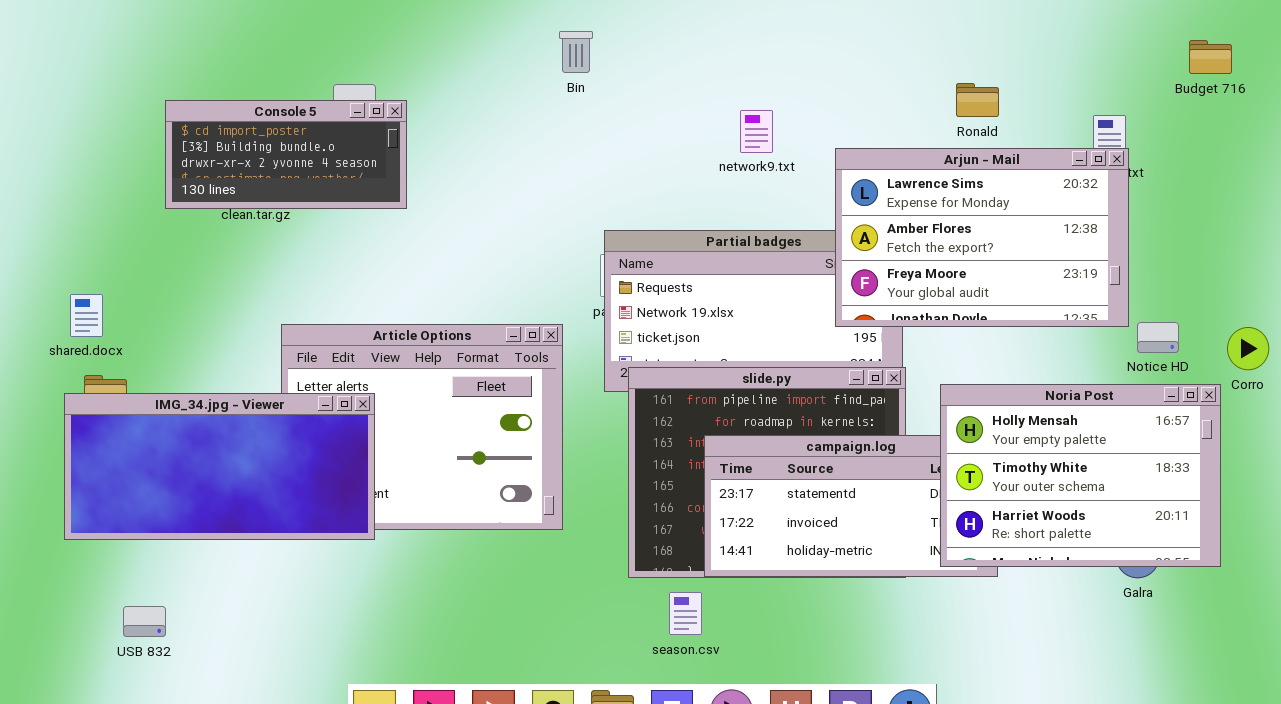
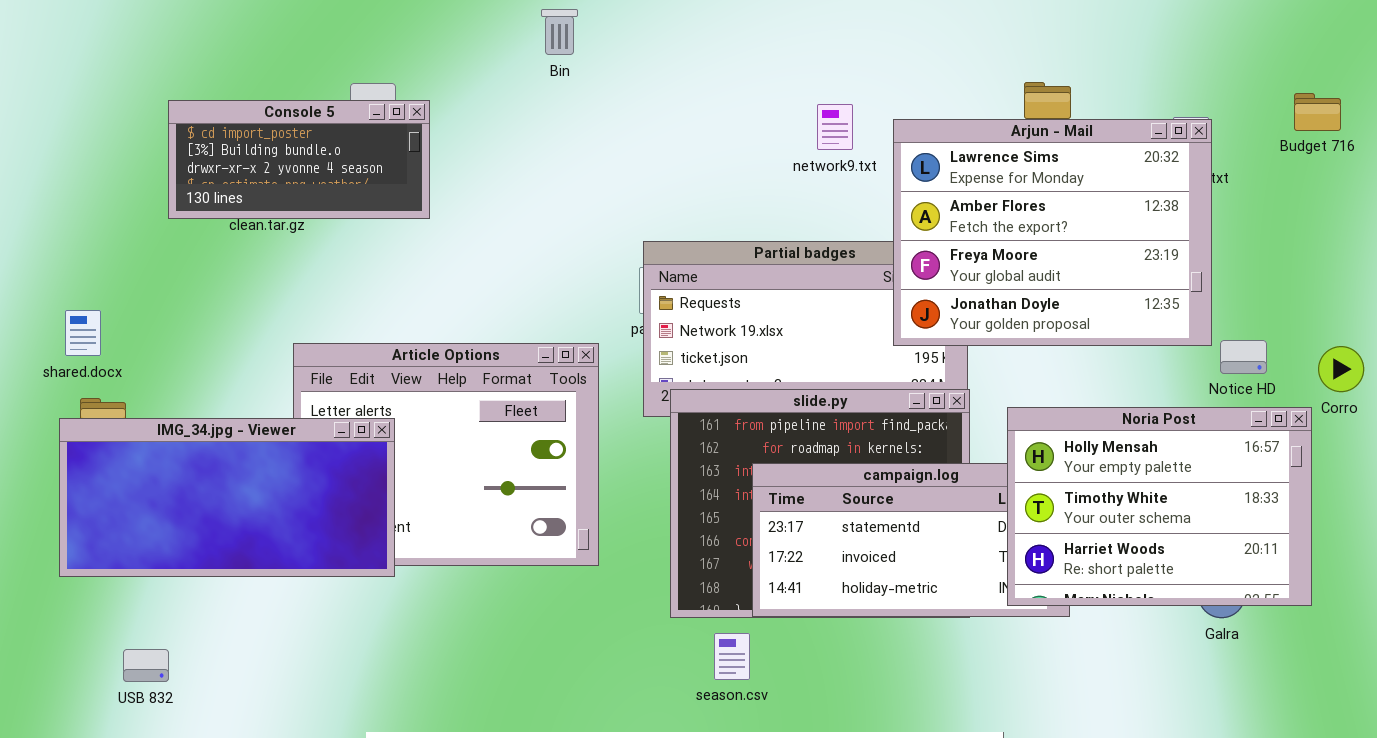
Bin: [559,31,593,73] -> [541,9,578,55], moved
Budget 716: [1189,40,1232,74] -> [1294,93,1341,131], moved
network9.txt: [740,110,773,153] -> [817,104,853,150], moved
Arjun - Mail: [835,148,1129,327] -> [893,119,1212,346], resized

